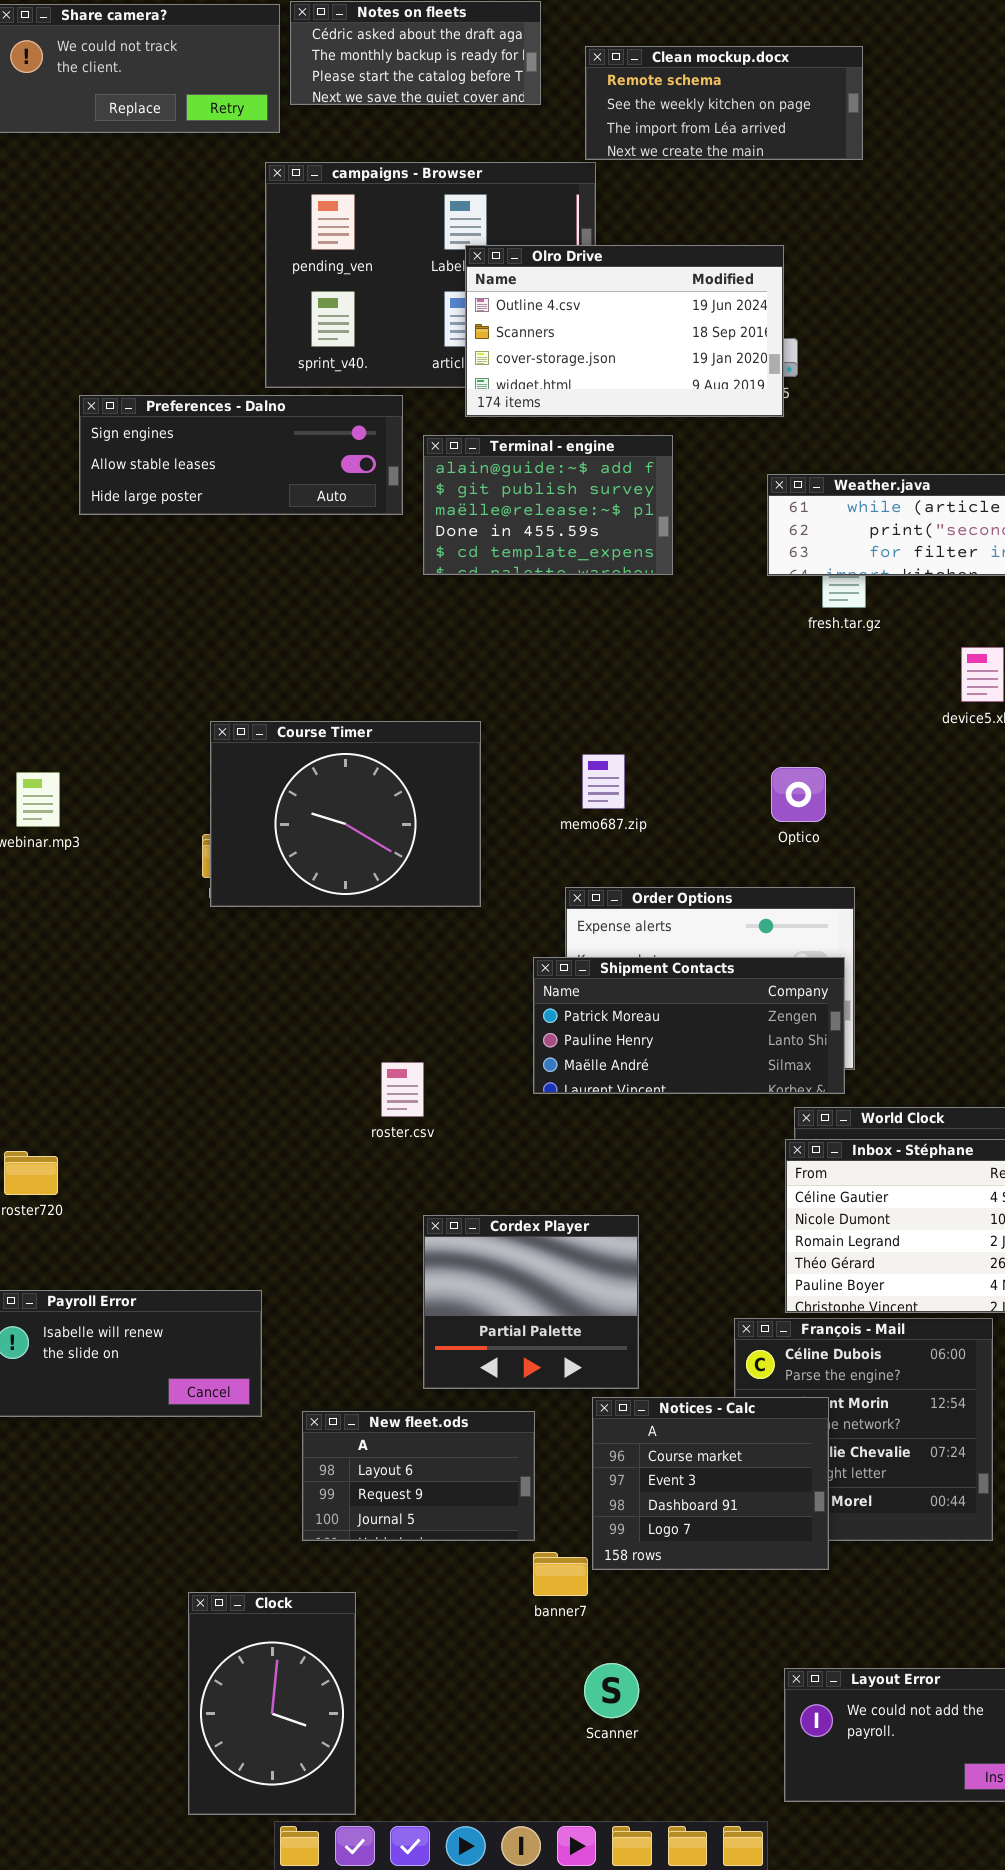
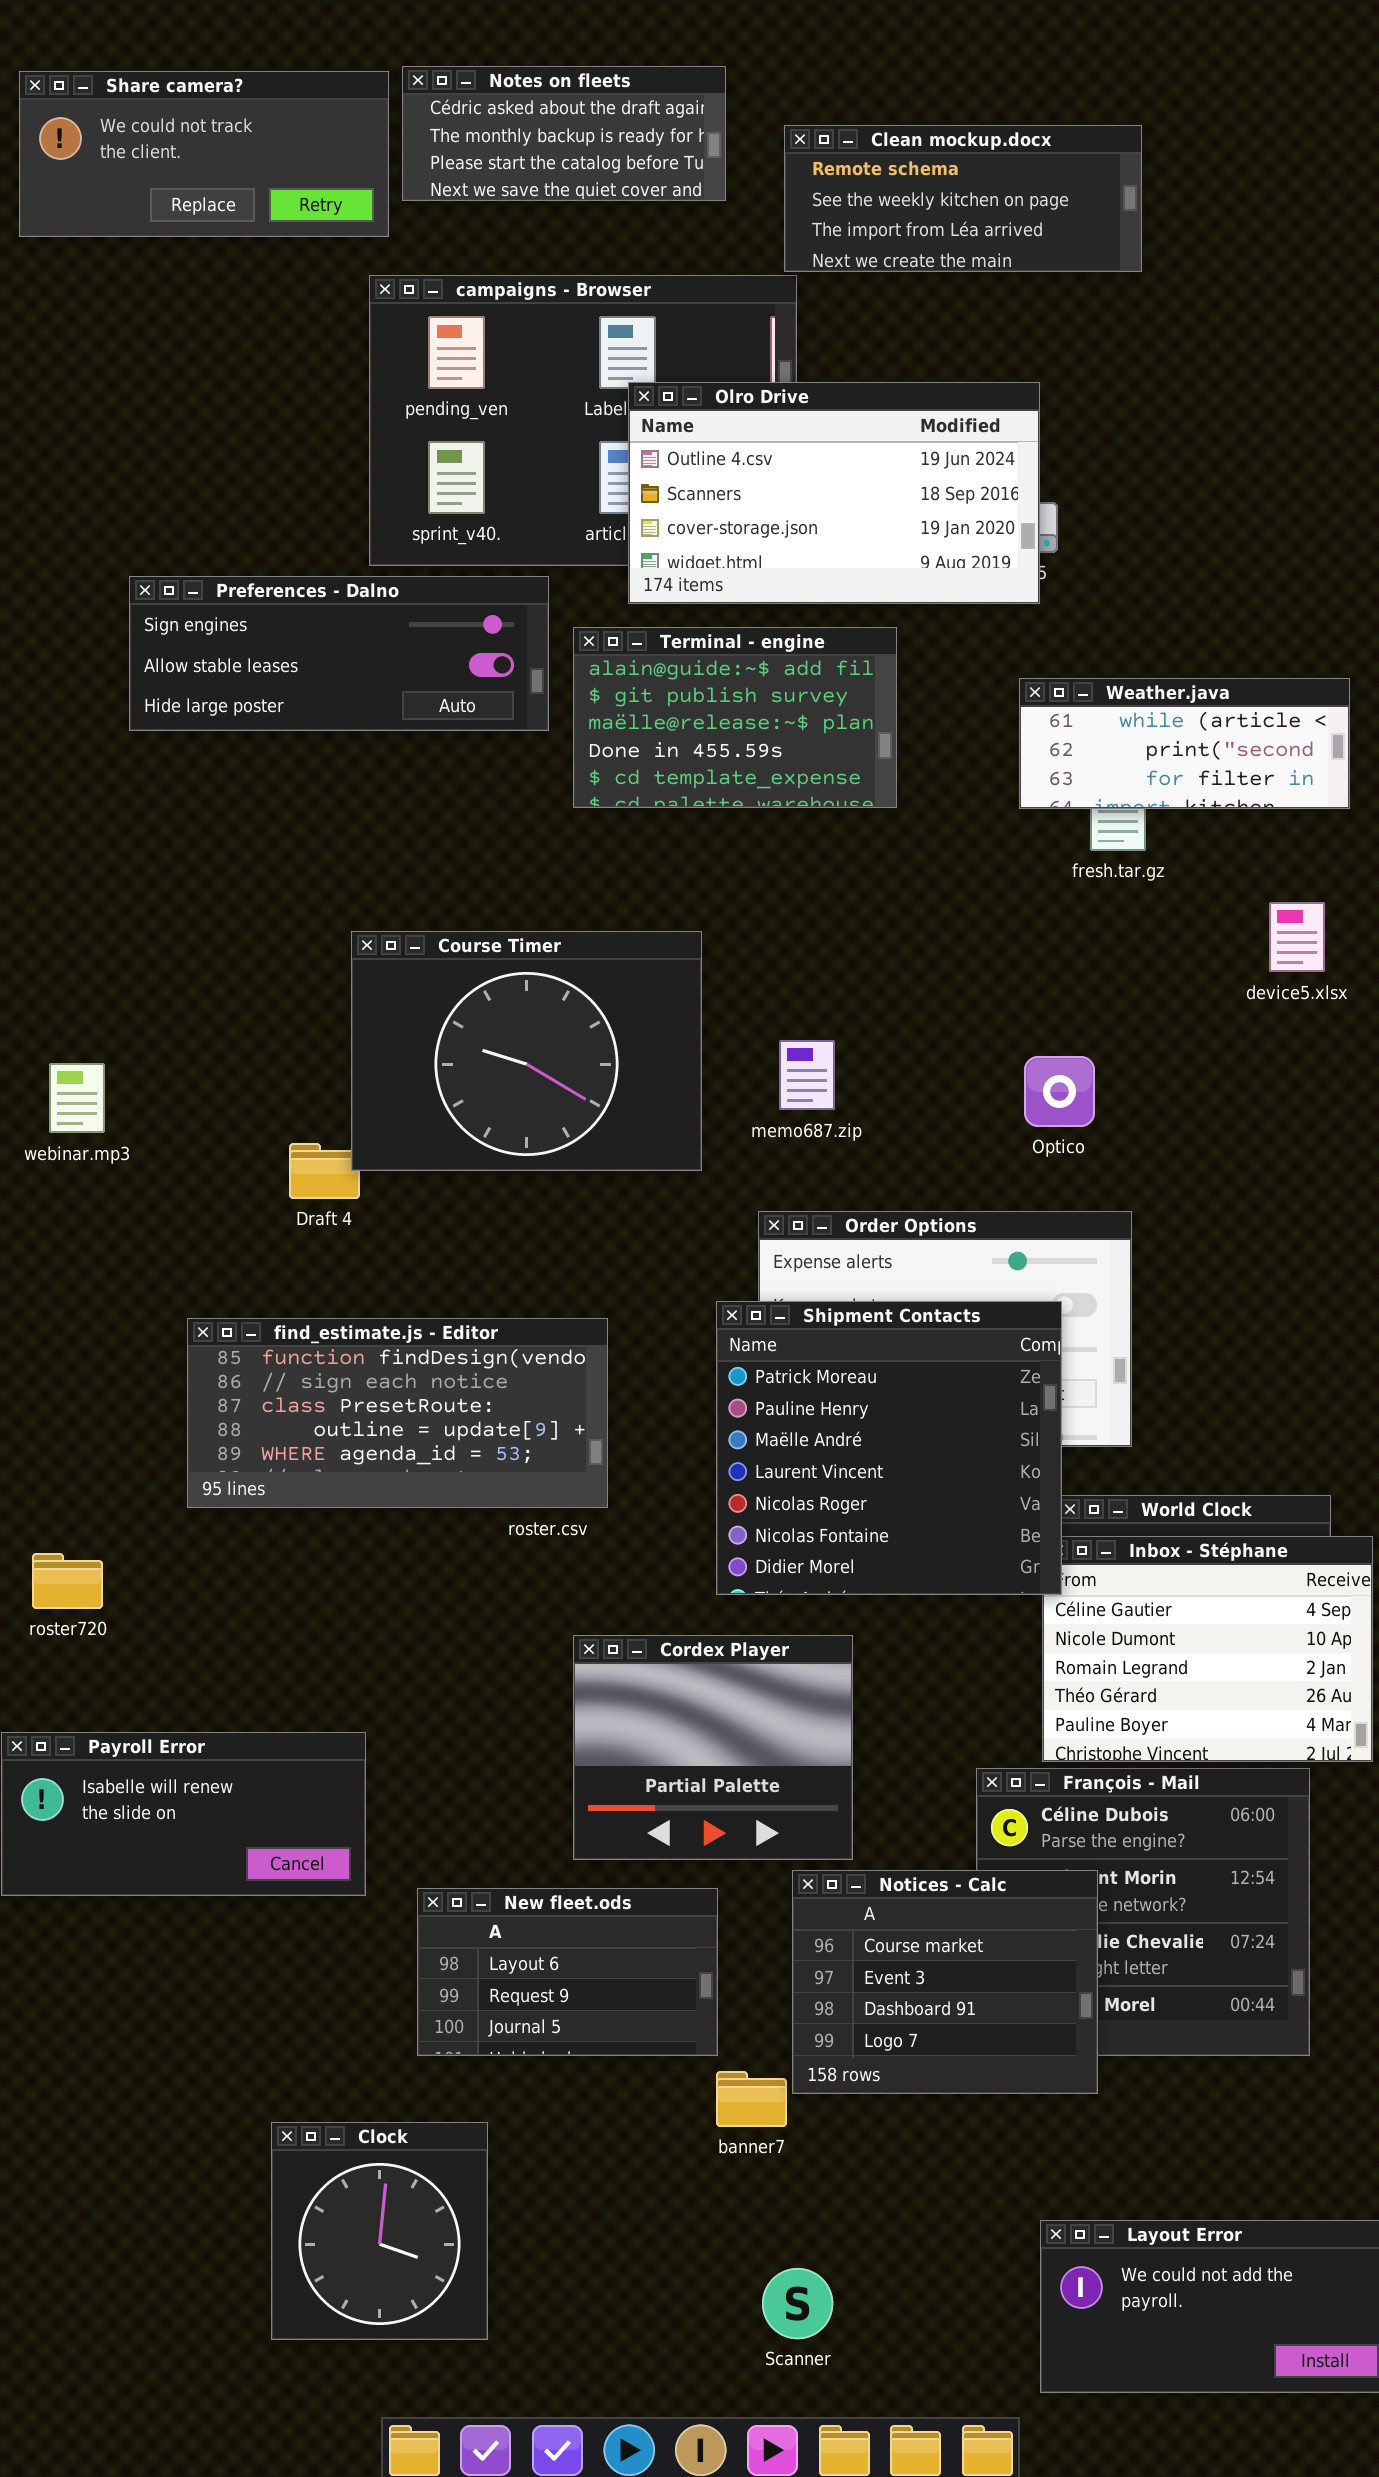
Course Timer: [210,721,481,907] -> [351,931,702,1171], moved
Shipment Contacts: [533,957,845,1094] -> [716,1301,1062,1595], resized
find_estimate.js - Editor: none -> [187,1318,608,1508], opened
Clock: [188,1592,356,1815] -> [271,2122,488,2340], resized
Scanner: [584,1663,639,1718] -> [762,2268,833,2339], moved

